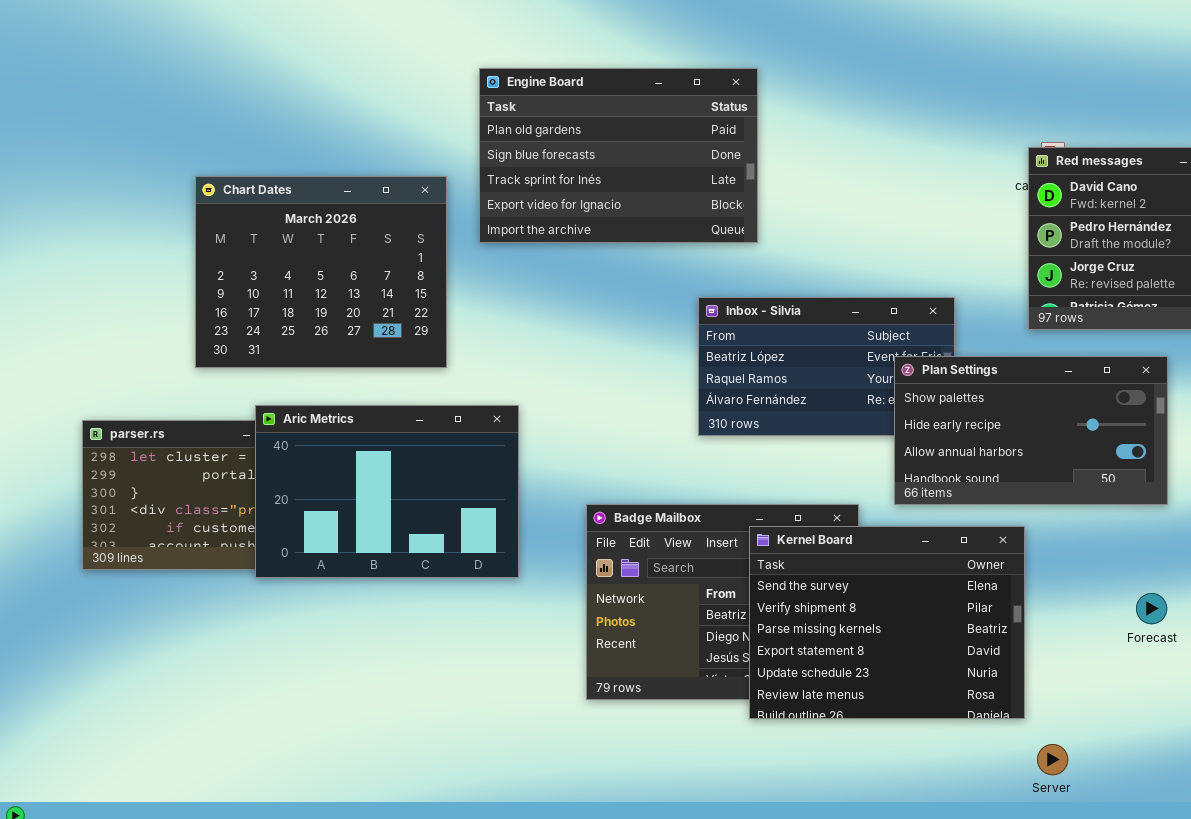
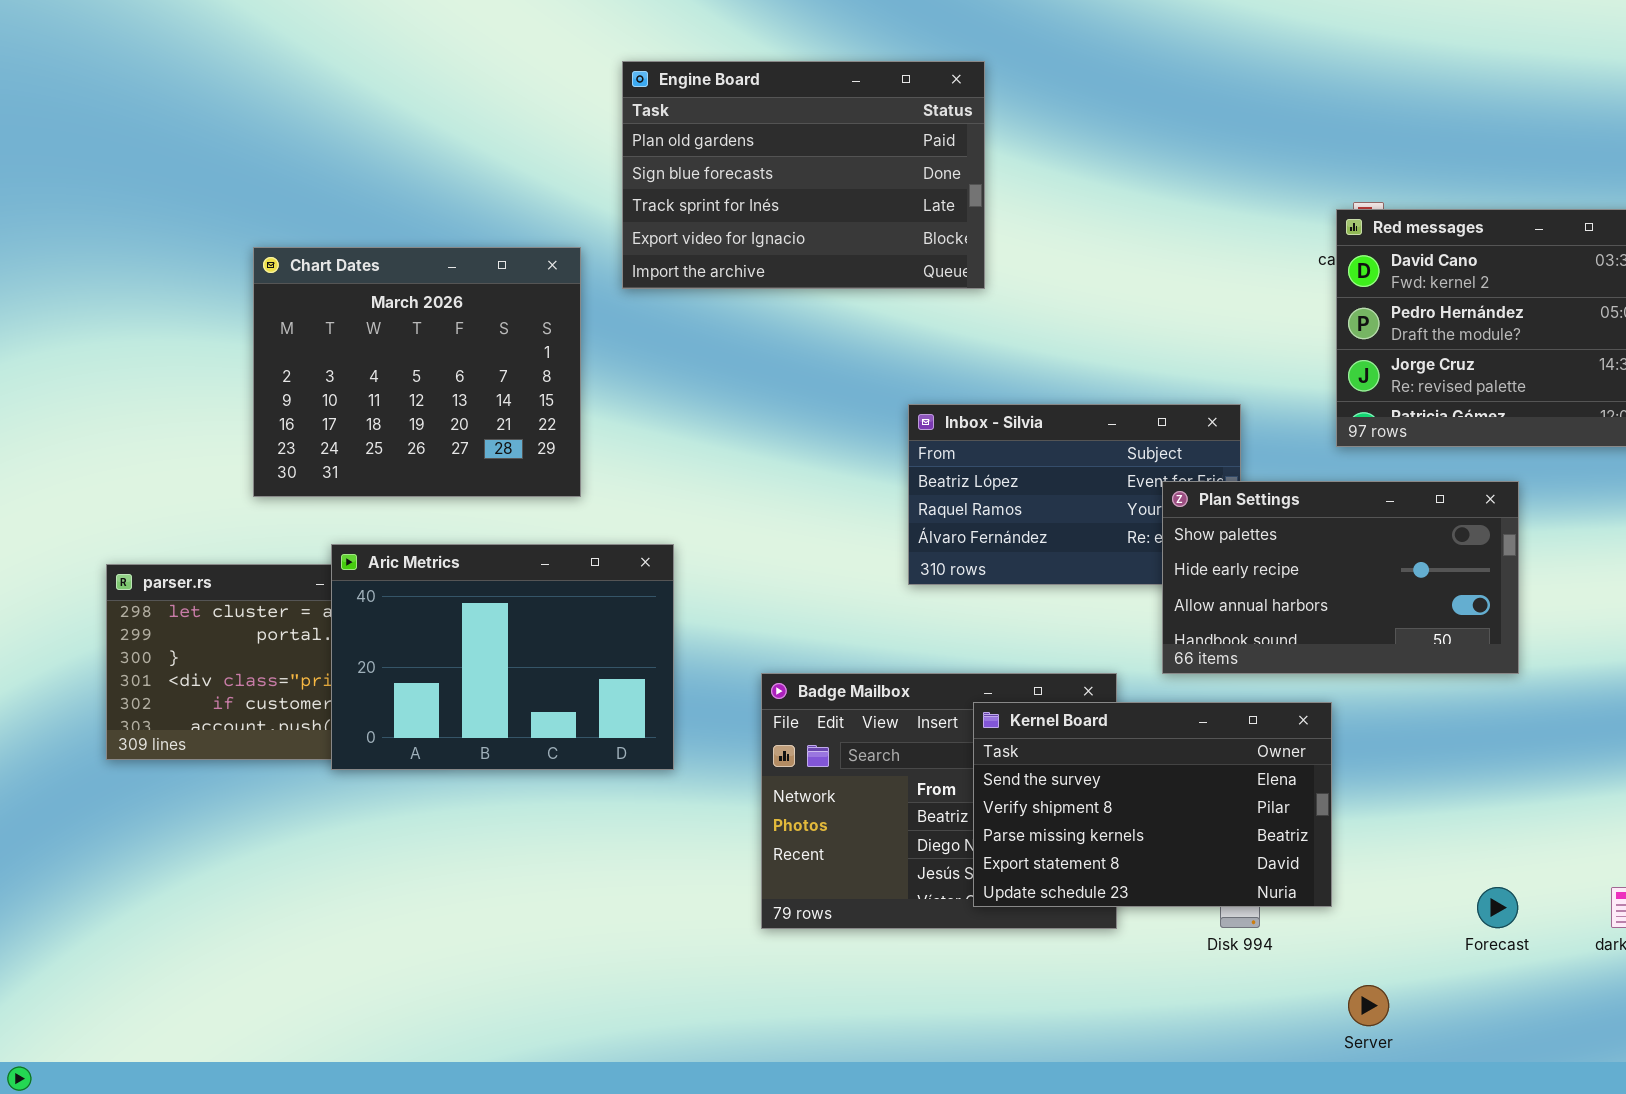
Engine Board: [479,68,758,243] -> [622,61,985,289], moved
Kernel Board: [749,526,1025,719] -> [973,702,1332,907], resized
Forecast: [1136,593,1167,624] -> [1477,887,1518,928], moved

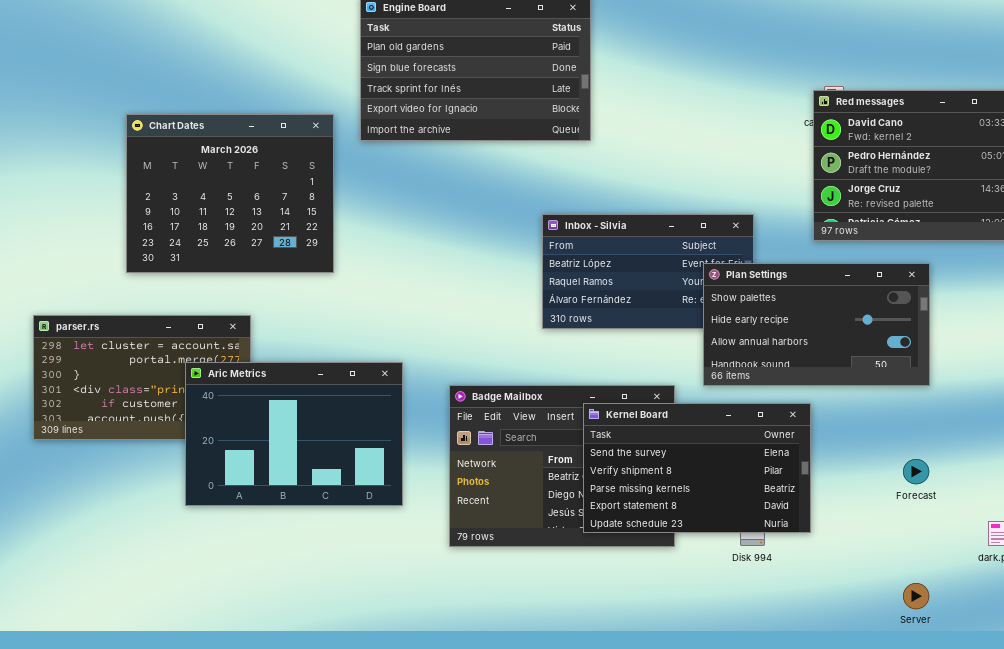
Aric Metrics: [331,544,674,770] -> [185,362,403,506], moved
Forecast: [1477,887,1518,928] -> [903,459,929,484], moved
Server: [1348,985,1389,1026] -> [903,583,929,609], moved

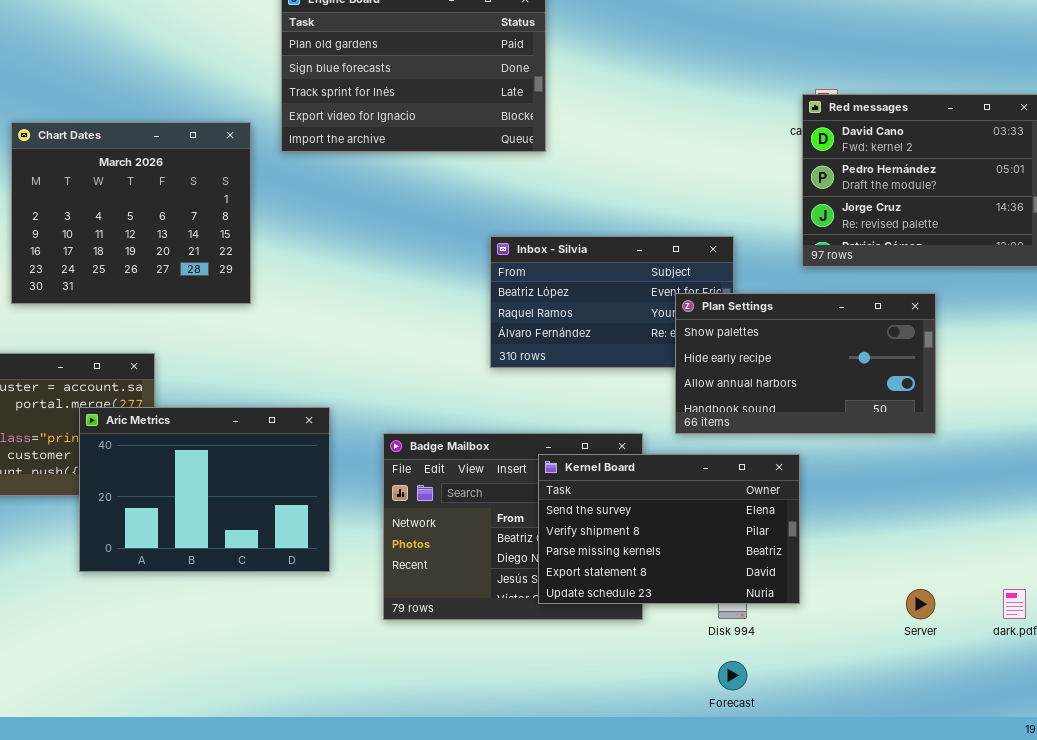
Forecast: [903,459,929,484] -> [718,661,747,690], moved
Server: [903,583,929,609] -> [906,589,935,619], moved

